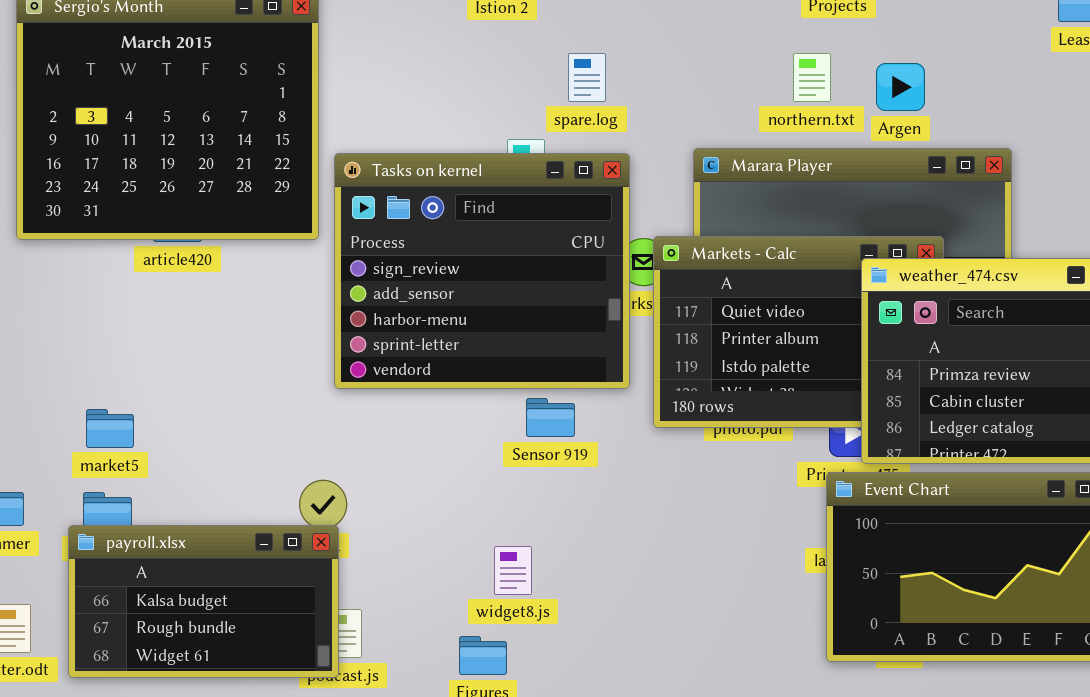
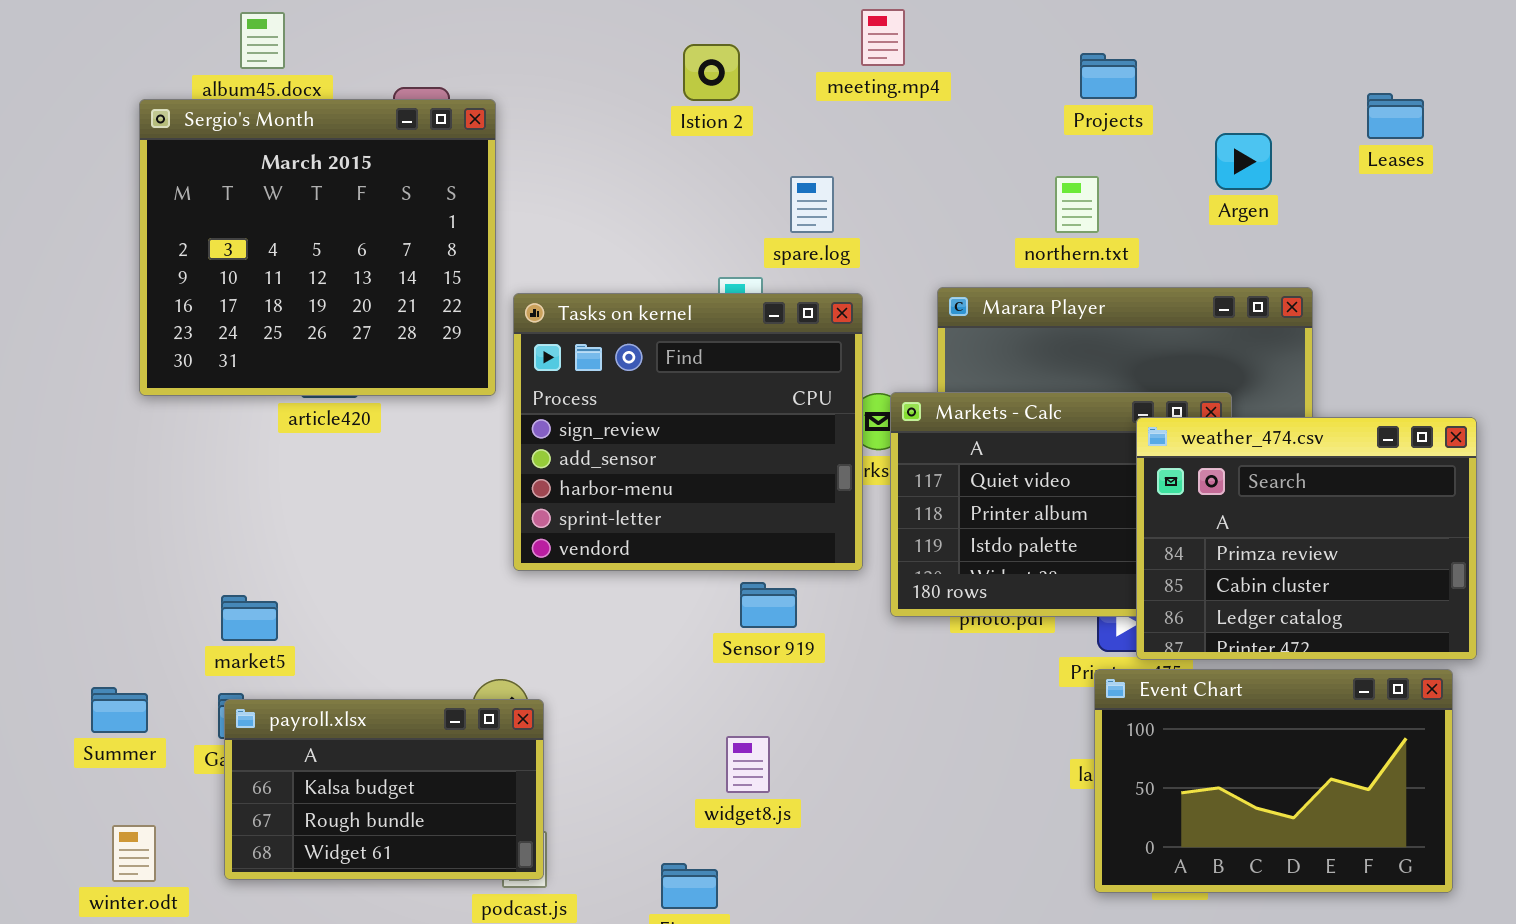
Argen: [876,63,925,111] -> [1215,133,1272,190], moved
payroll.xlsx: [68,525,339,678] -> [224,699,544,880], moved
widget8.js: [494,546,532,595] -> [726,736,770,793], moved

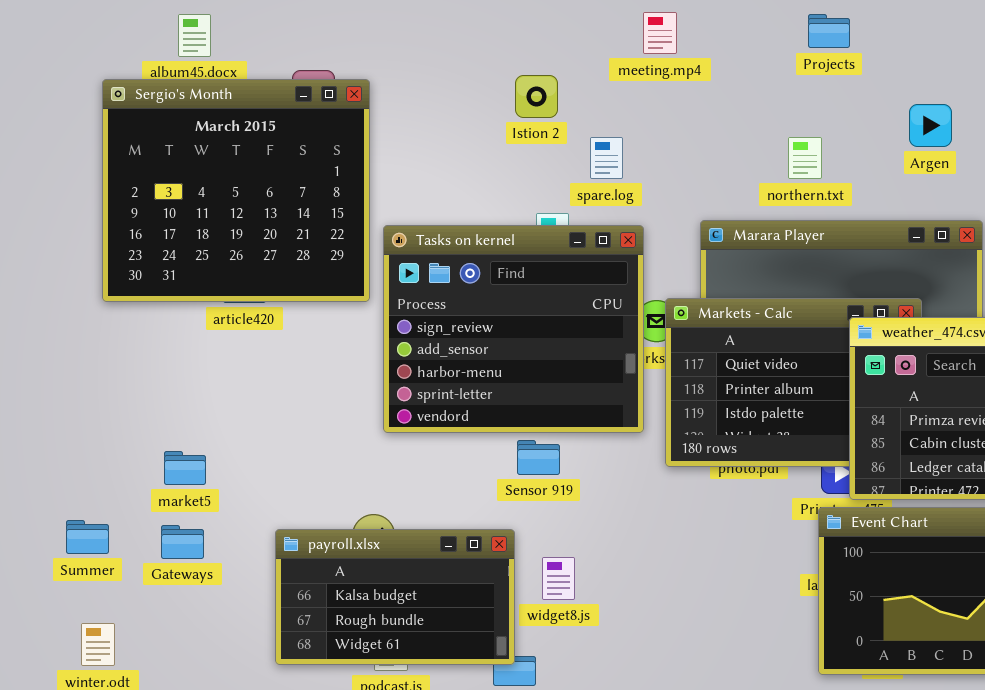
Istion 2: [683,44,740,101] -> [515,75,558,118], moved
Projects: [1080,53,1137,99] -> [808,14,850,48], moved
Sensor 919: [740,582,797,628] -> [517,440,560,475], moved
payroll.xlsx: [224,699,544,880] -> [275,529,515,665], moved

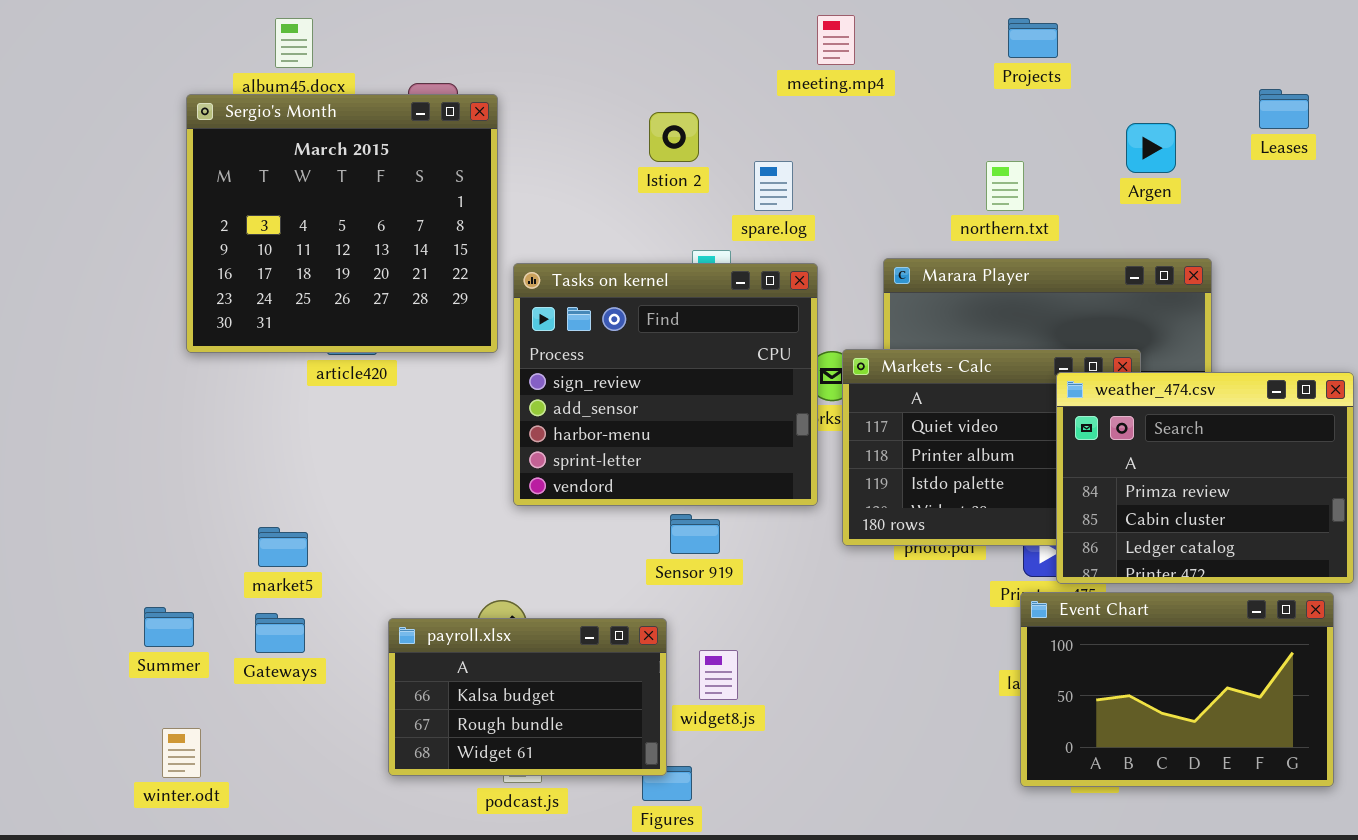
Istion 2: [515,75,558,118] -> [649,112,699,162], moved

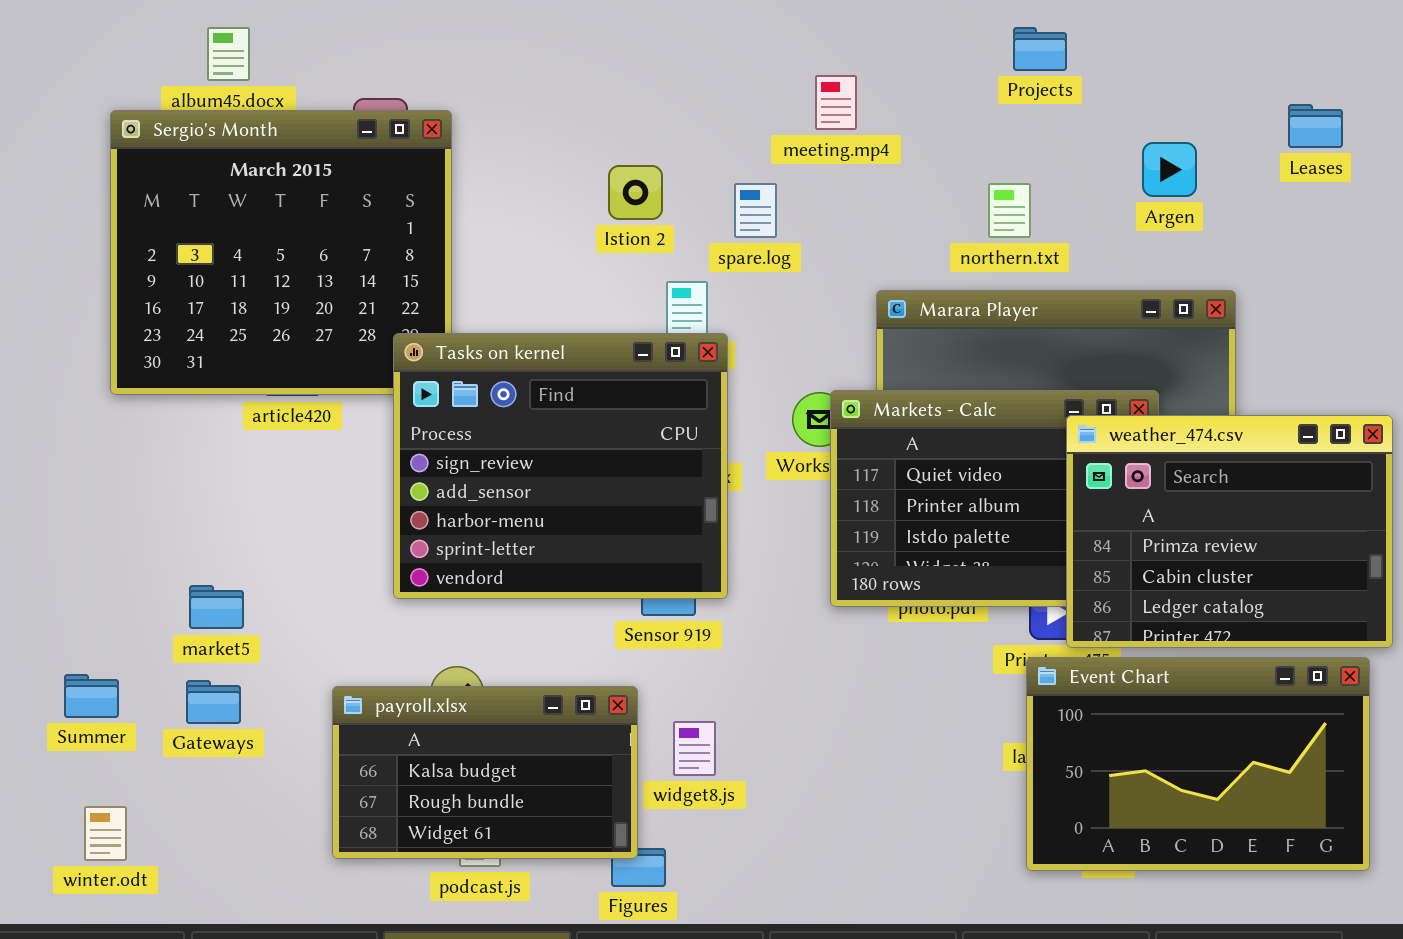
meeting.mp4: [817,15,855,65] -> [815,75,857,130], moved
Istion 2: [649,112,699,162] -> [608,165,663,220], moved
Tasks on kernel: [513,263,818,506] -> [393,333,728,599], moved

